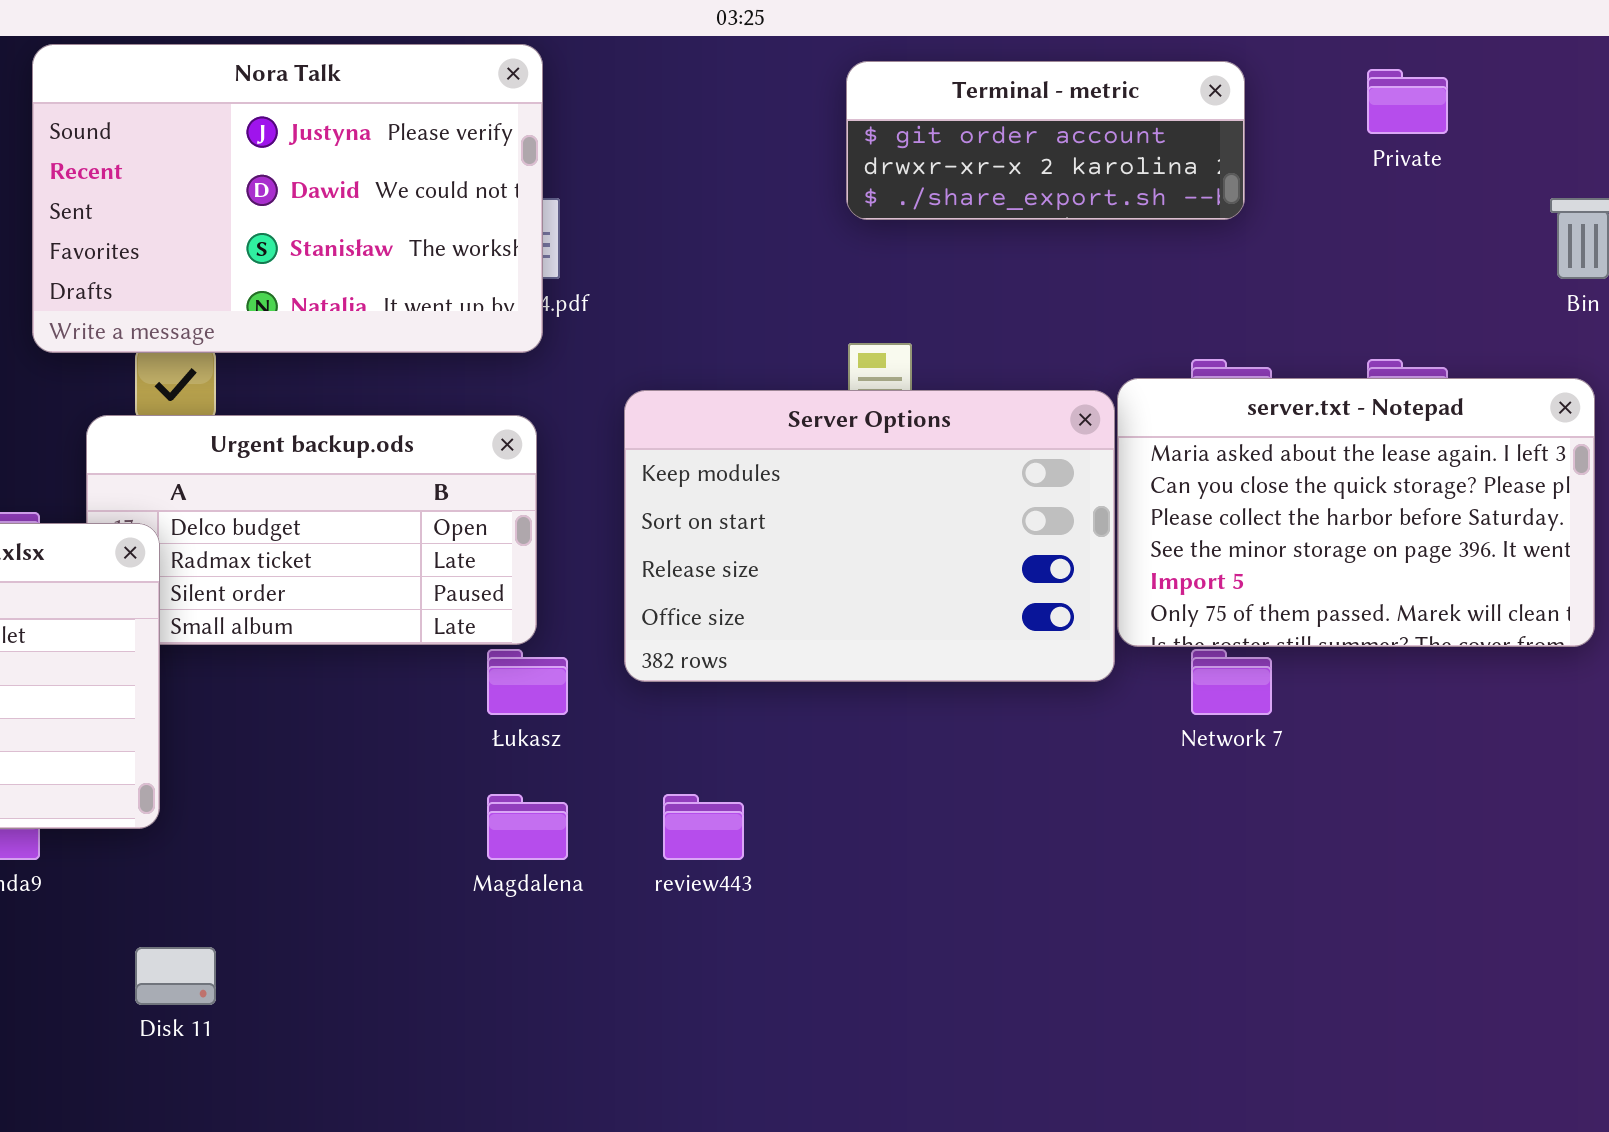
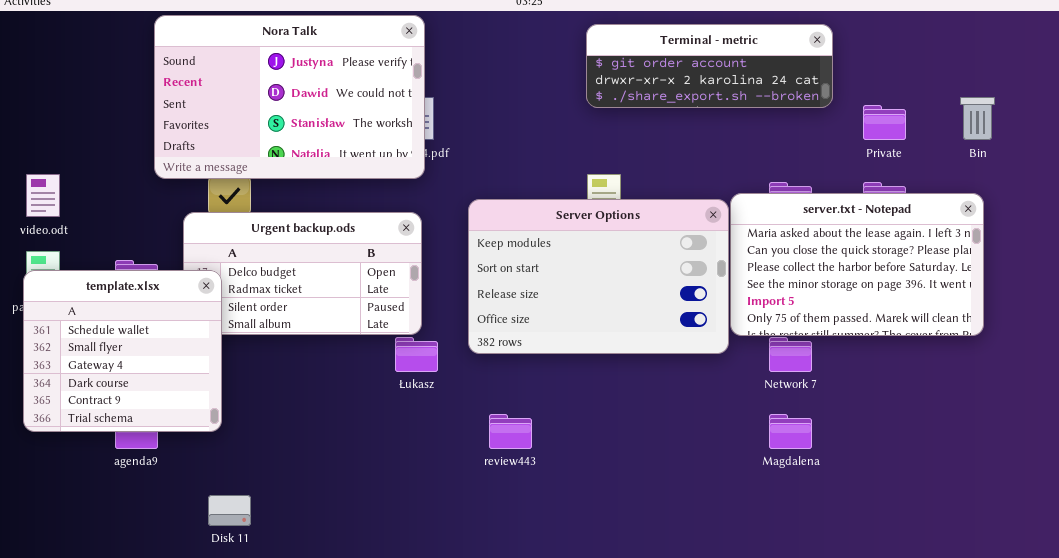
Terminal - metric: [846,61,1245,220] -> [586,24,833,108], resized
Private: [1367,69,1448,134] -> [863,105,906,140], moved
Magdalena: [487,794,568,860] -> [769,414,812,449], moved

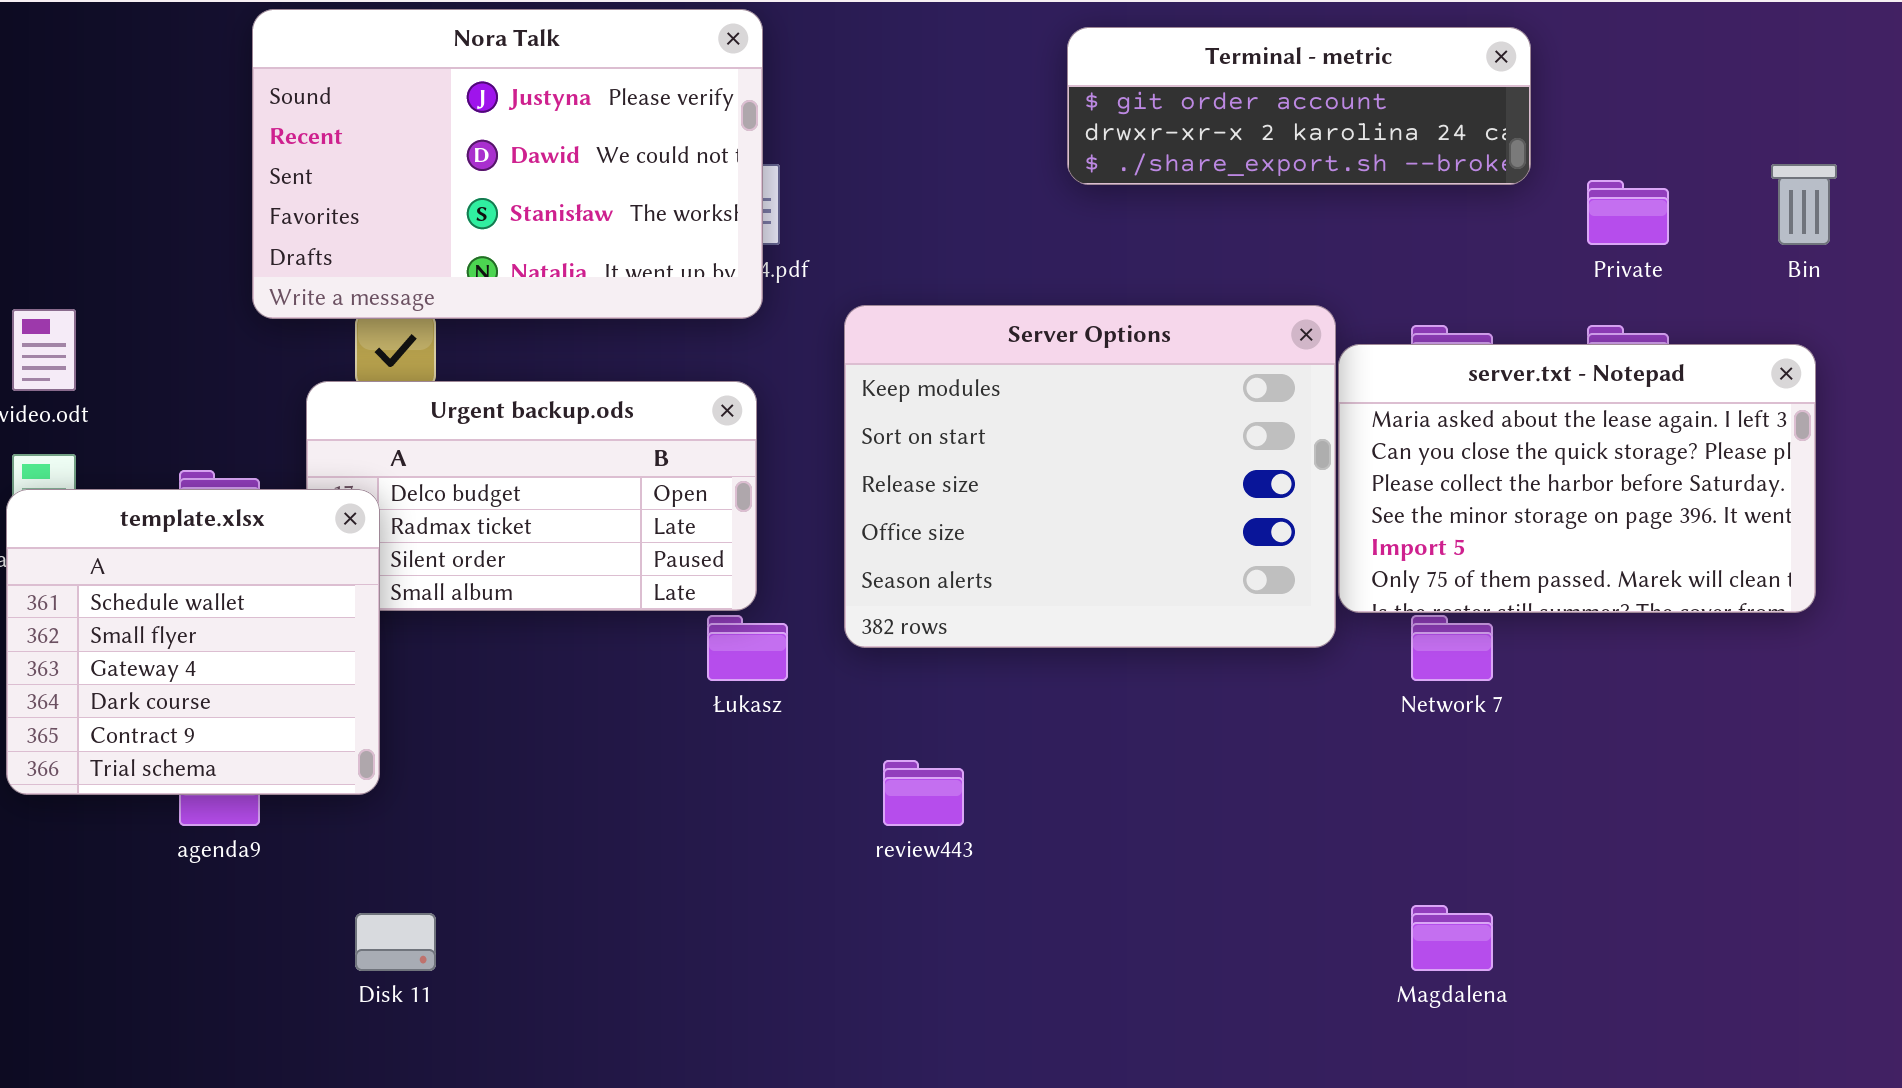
Server Options: [468,199,729,354] -> [844,305,1336,648], resized
Magdalena: [769,414,812,449] -> [1411,905,1493,971], moved

